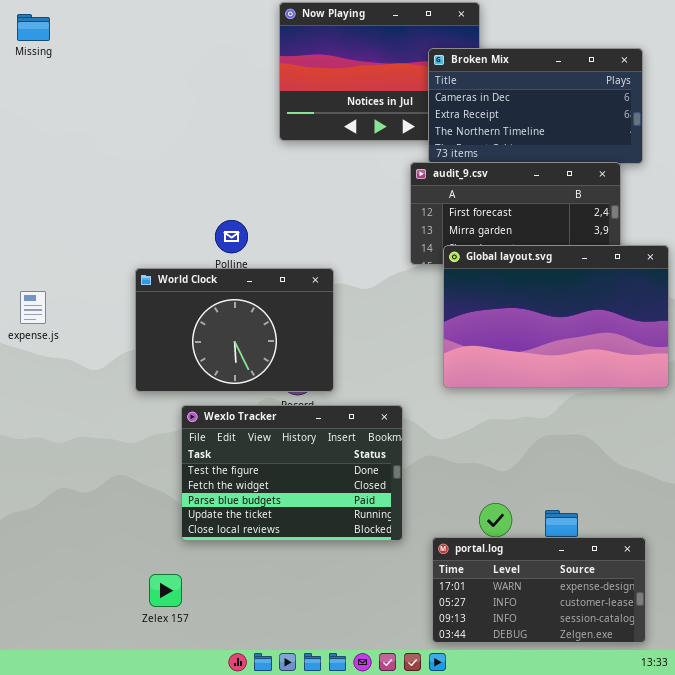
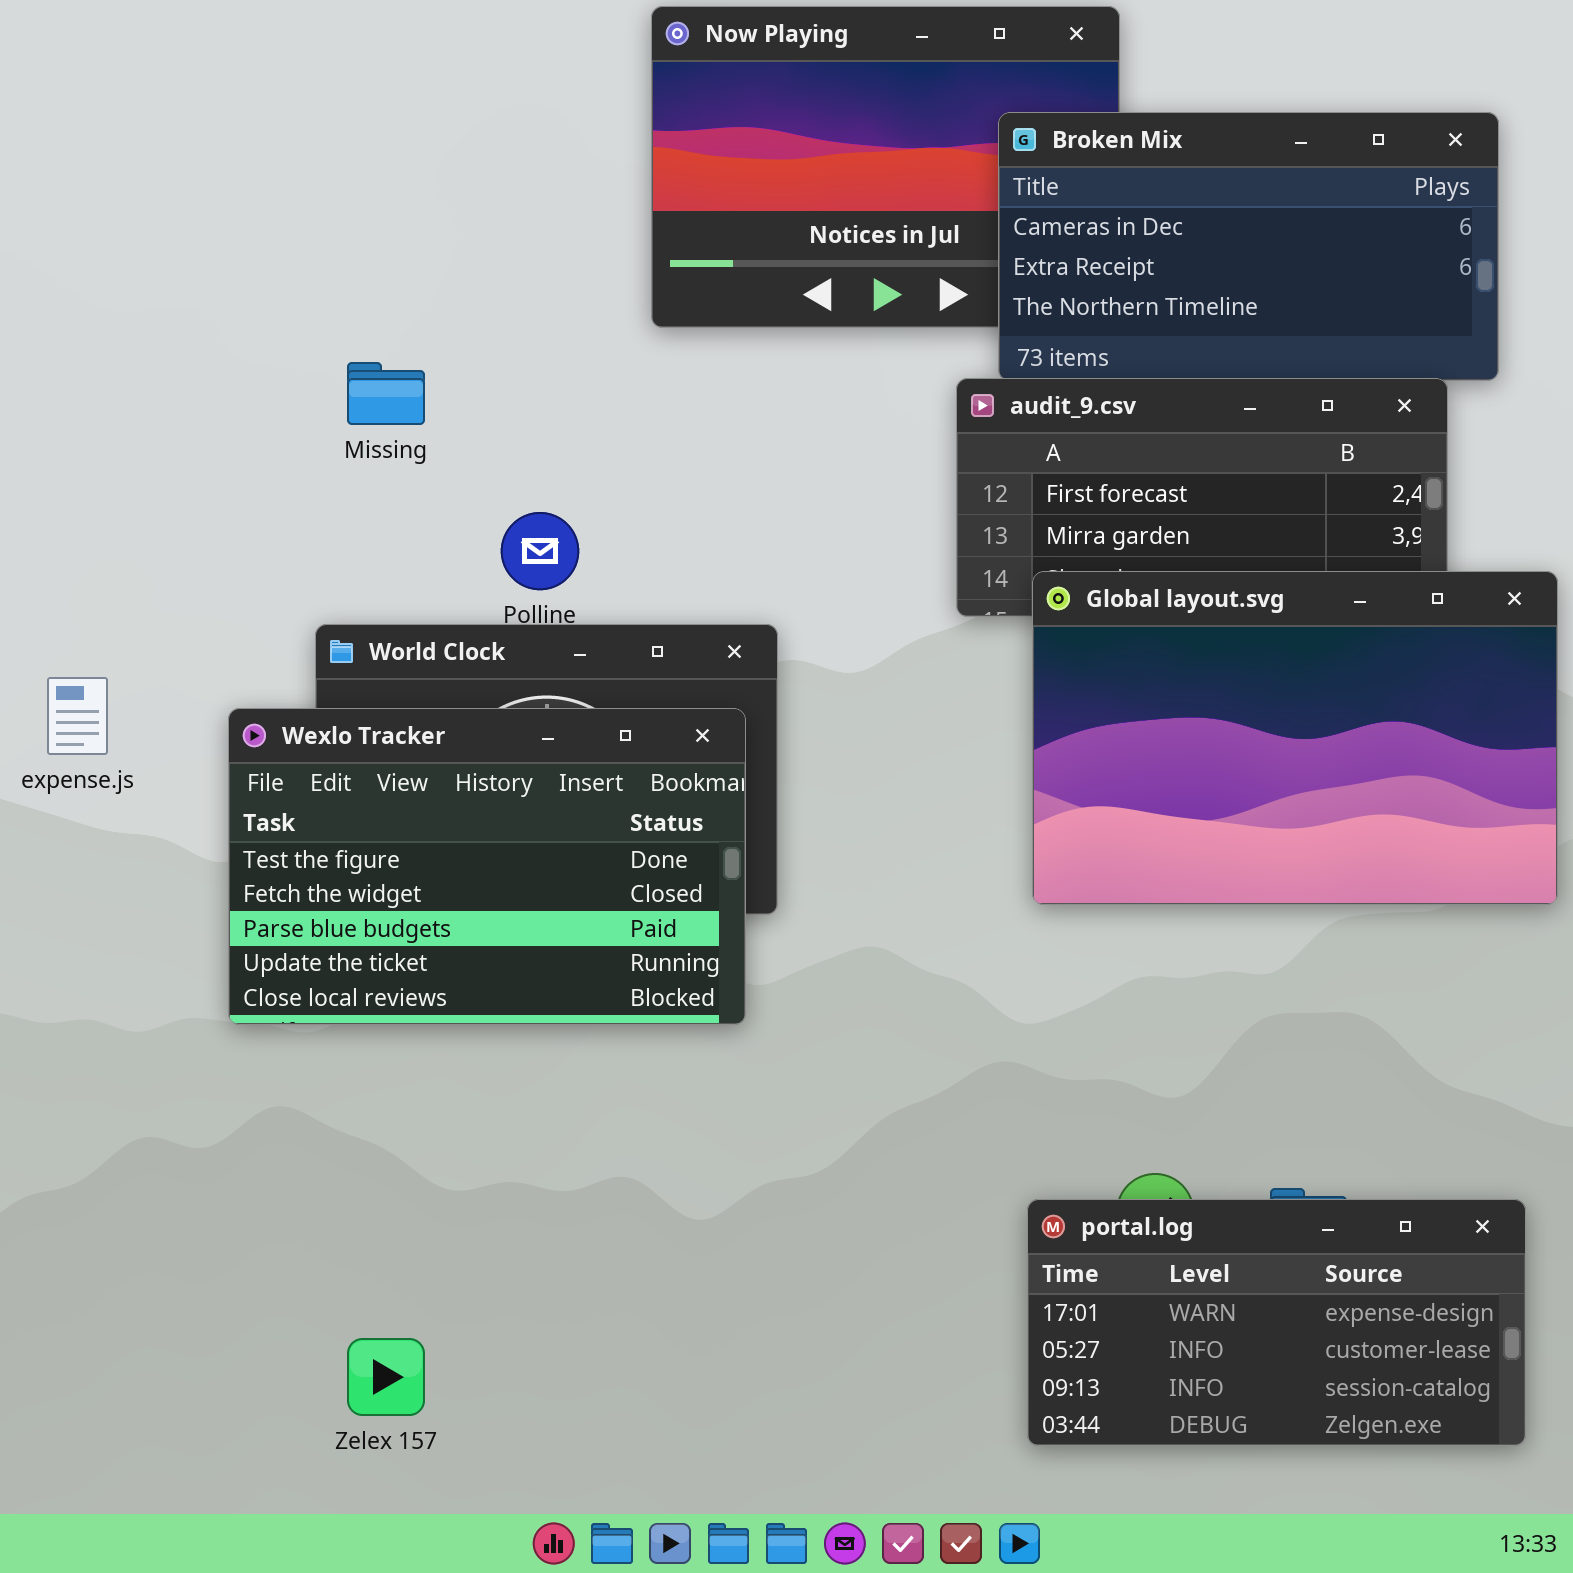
Missing: [17,14,50,41] -> [347,362,425,425], moved
Wexlo Tracker: [181,405,403,541] -> [228,708,746,1025], moved
portal.log: [432,537,646,643] -> [1027,1199,1526,1446], moved

